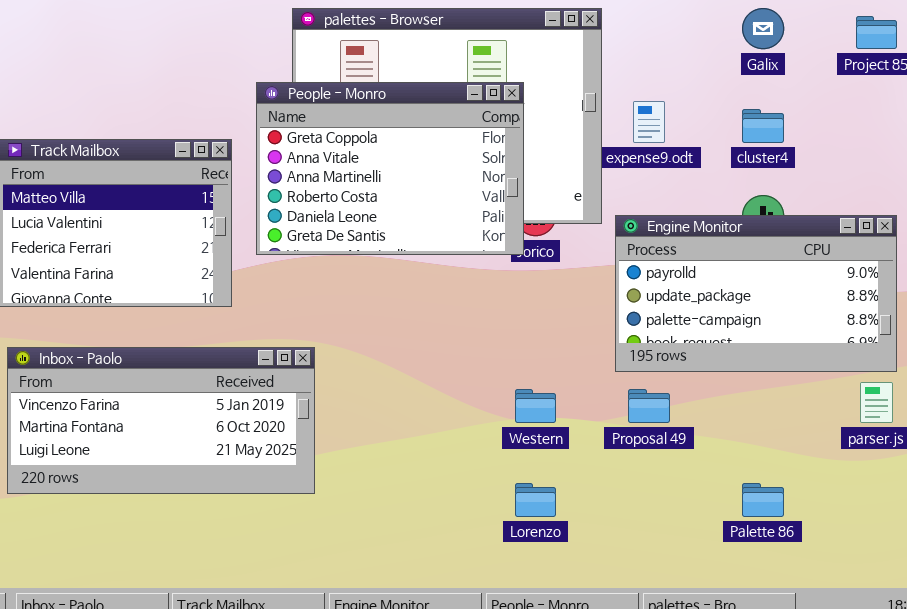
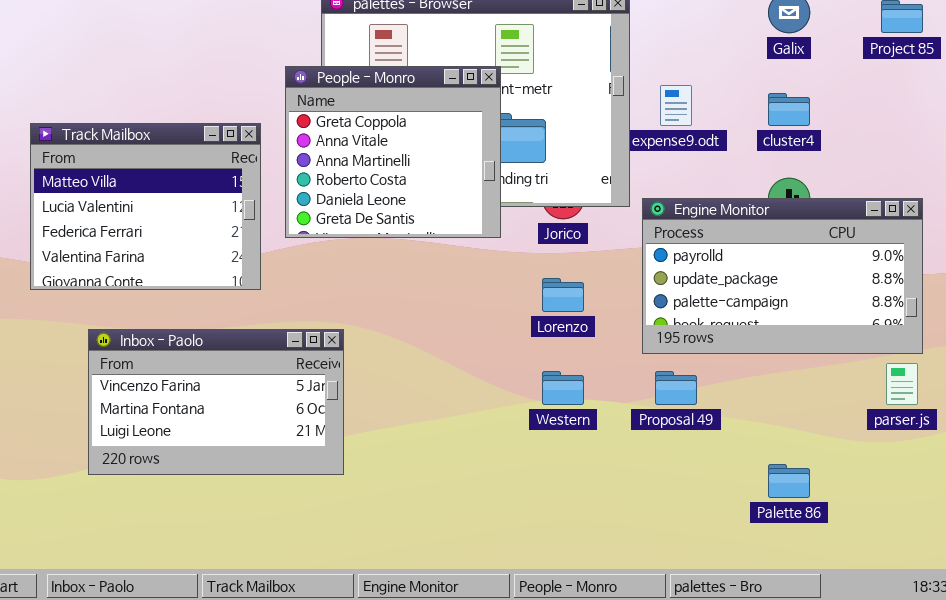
People - Monro: [256,82,524,255] -> [285,66,501,238], resized
Inbox - Paolo: [7,347,315,494] -> [88,329,344,475], resized
Lorenzo: [515,483,556,517] -> [542,278,584,312], moved

